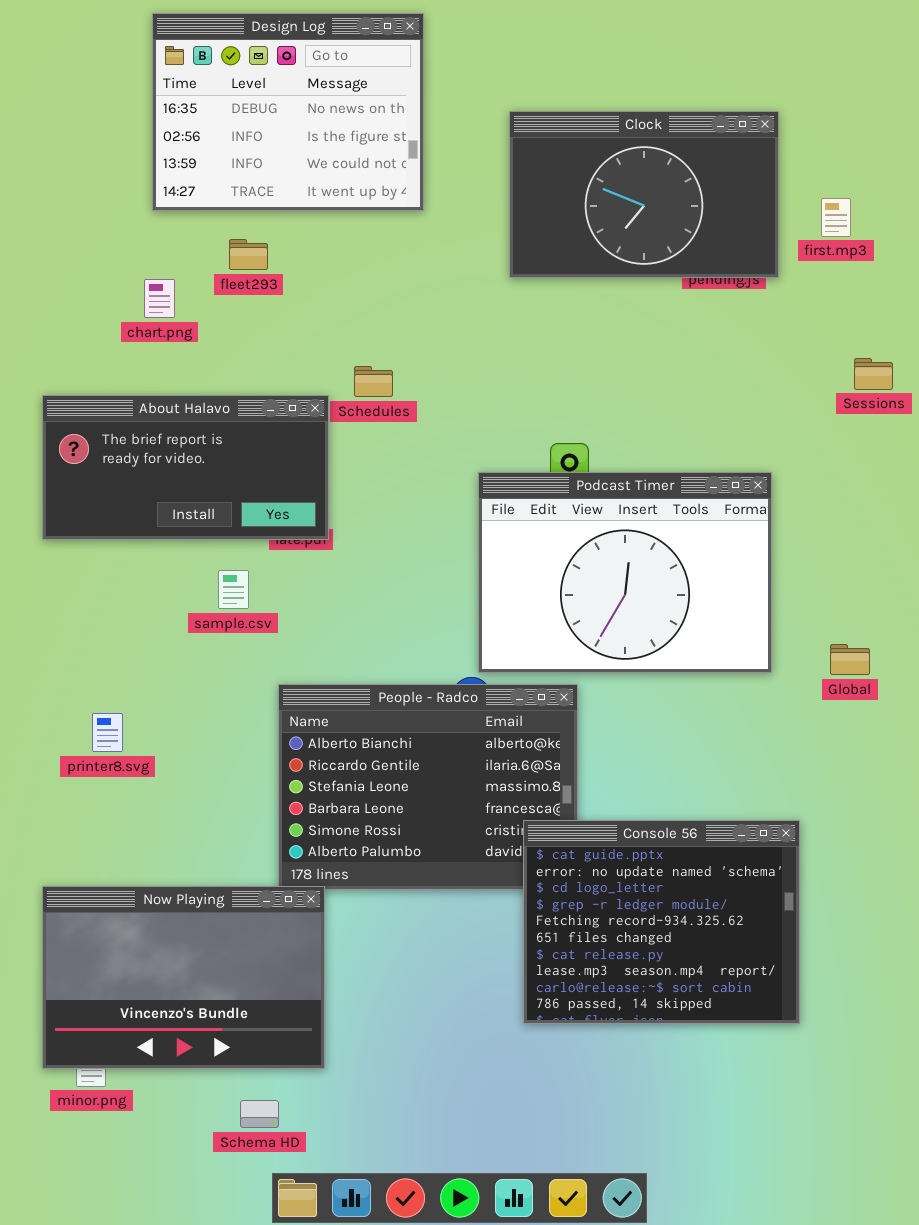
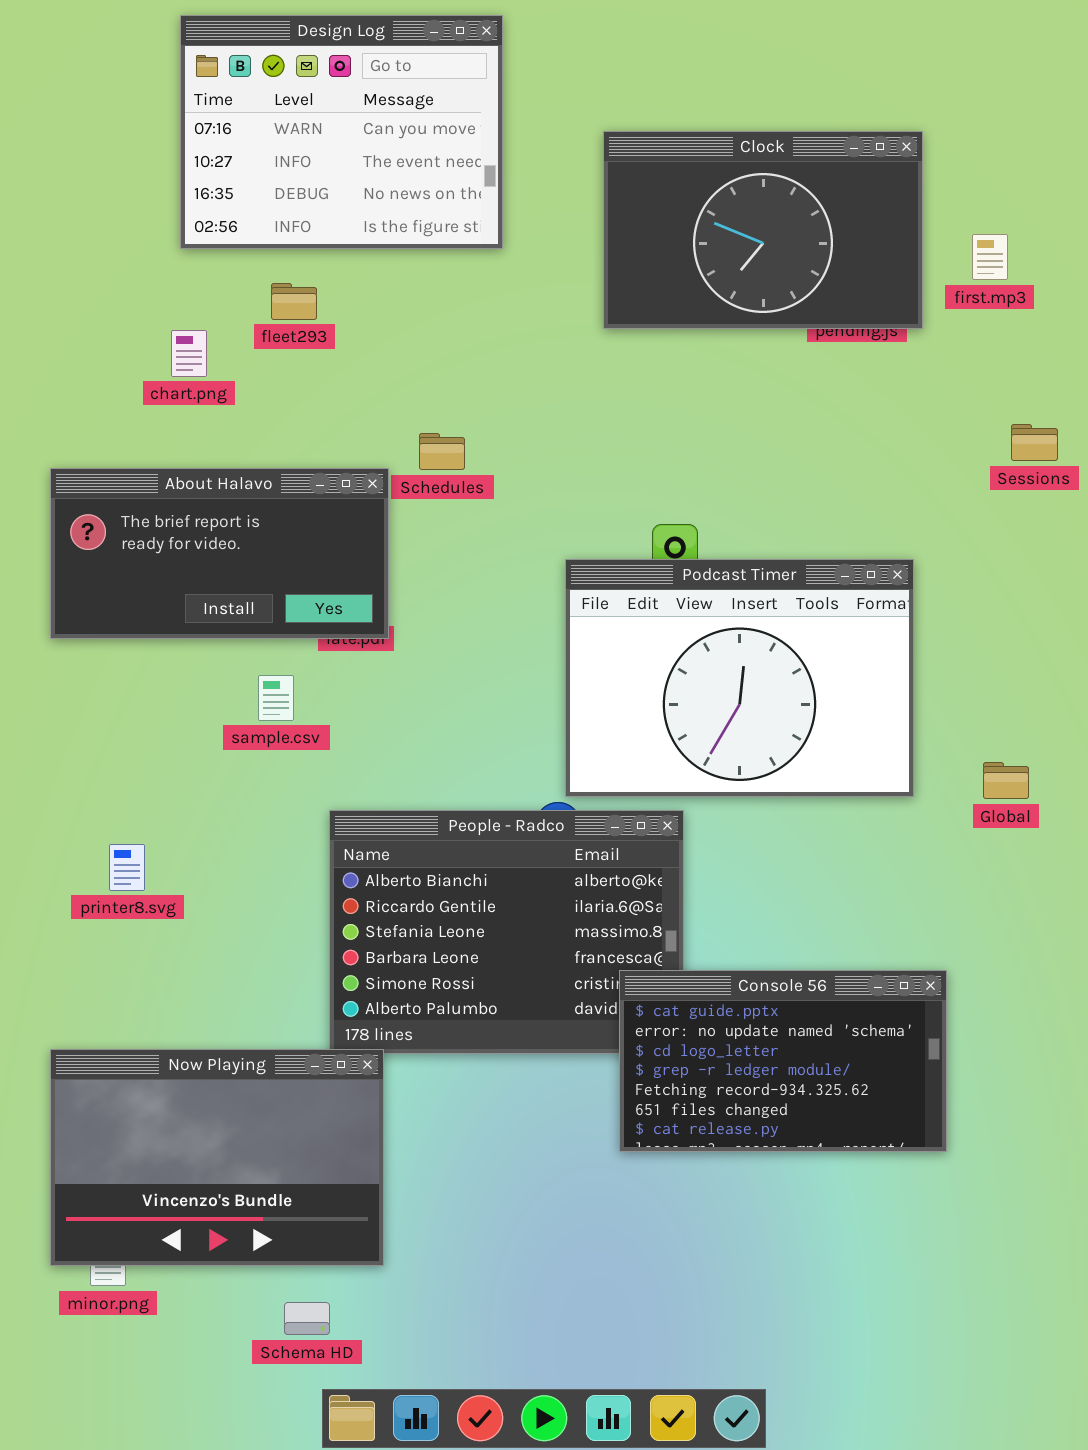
Design Log: [152,13,424,211] -> [180,15,503,249], scrolled up 2 rows
Console 56: [523,820,800,1024] -> [619,970,947,1152], resized

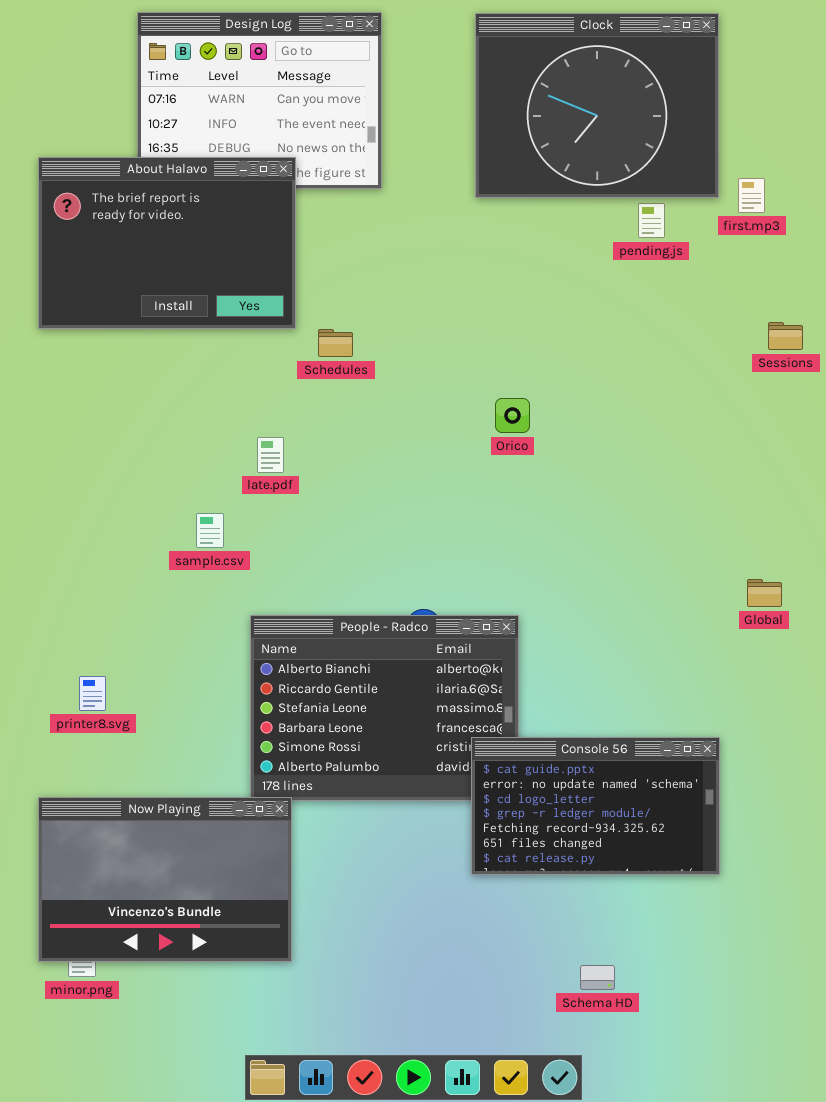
Clock: [603,131,923,329] -> [475,13,719,198], moved, resized
About Halavo: [50,468,389,639] -> [38,157,296,329], moved, resized
Podcast Timer: [565,559,914,797] -> none, closed
printer8.svg: [109,844,145,891] -> [79,676,106,711], moved
Schema HD: [284,1302,330,1335] -> [580,965,615,990], moved

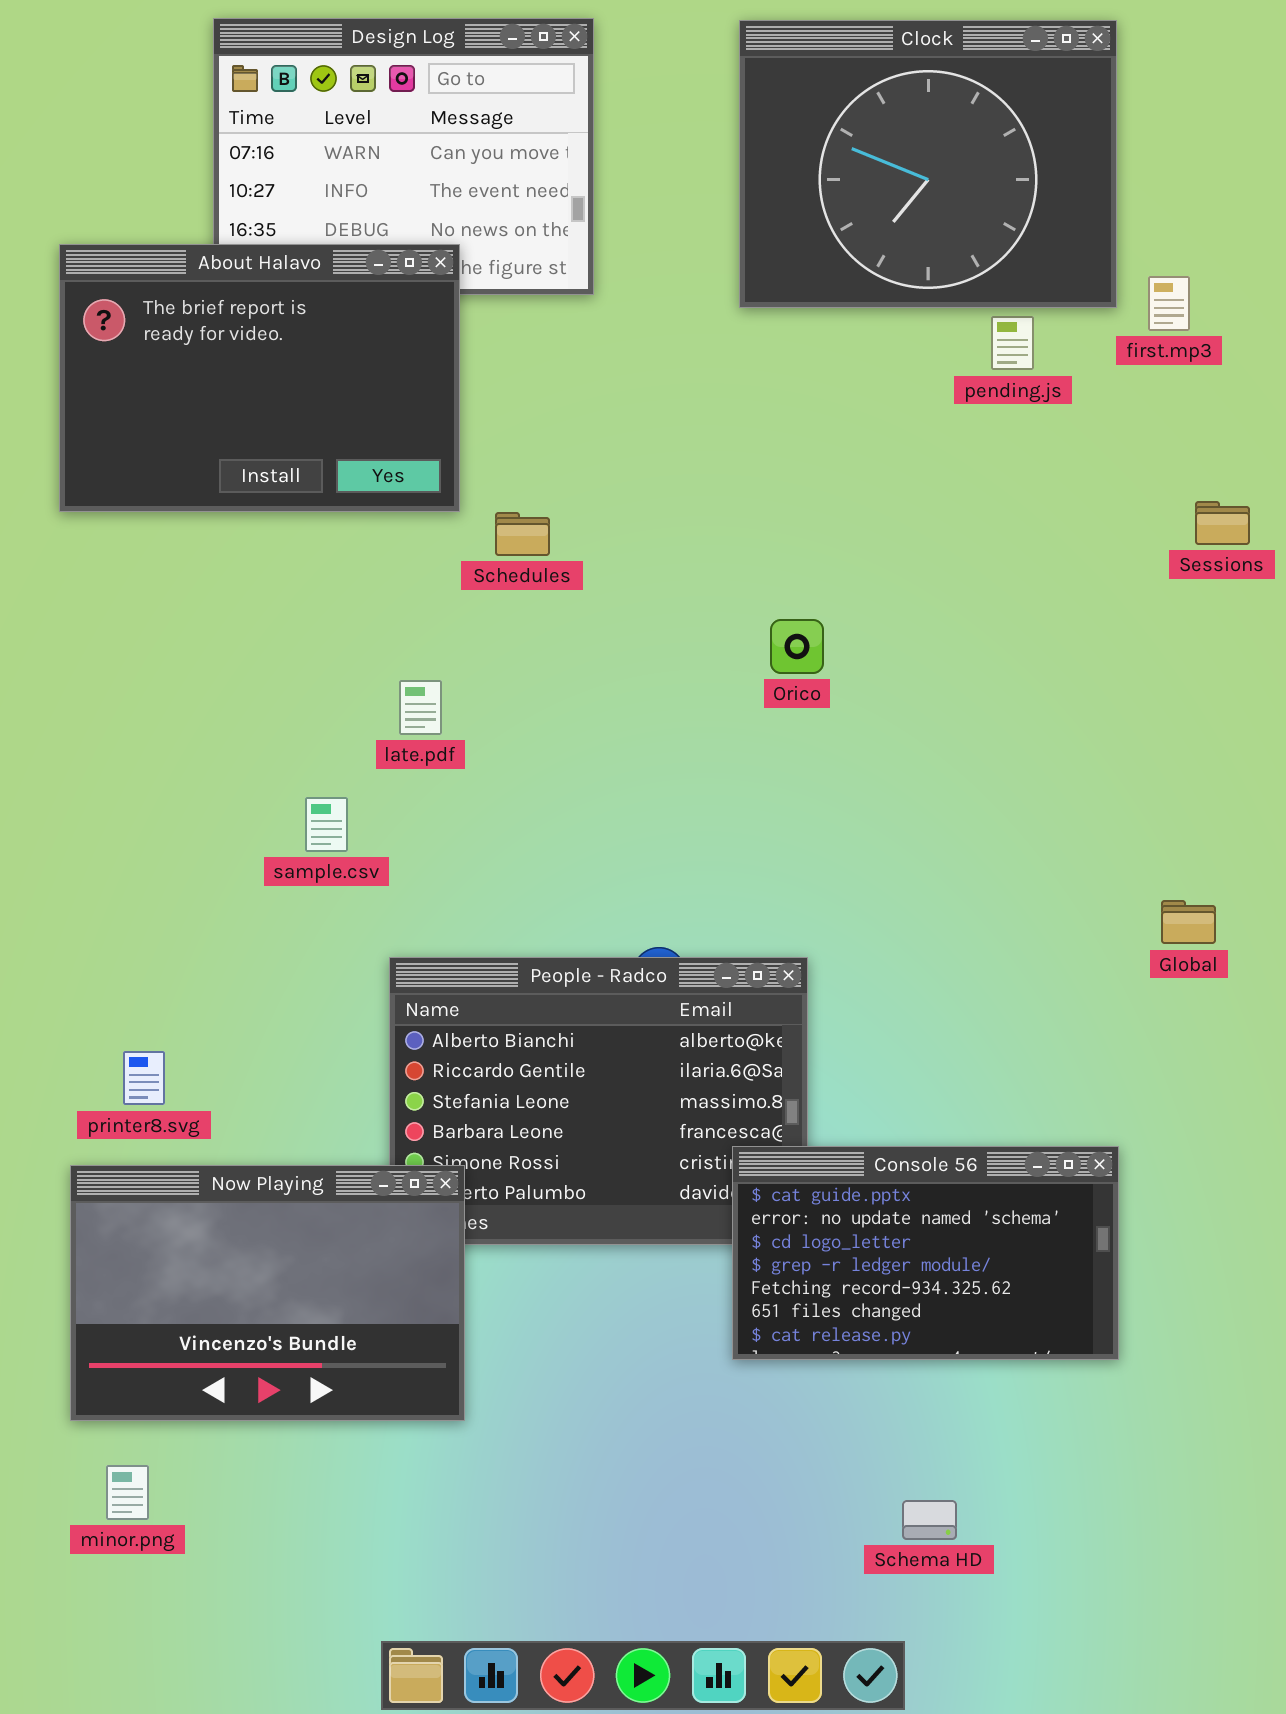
Now Playing: [38,797,292,962] -> [70,1165,465,1421], moved

